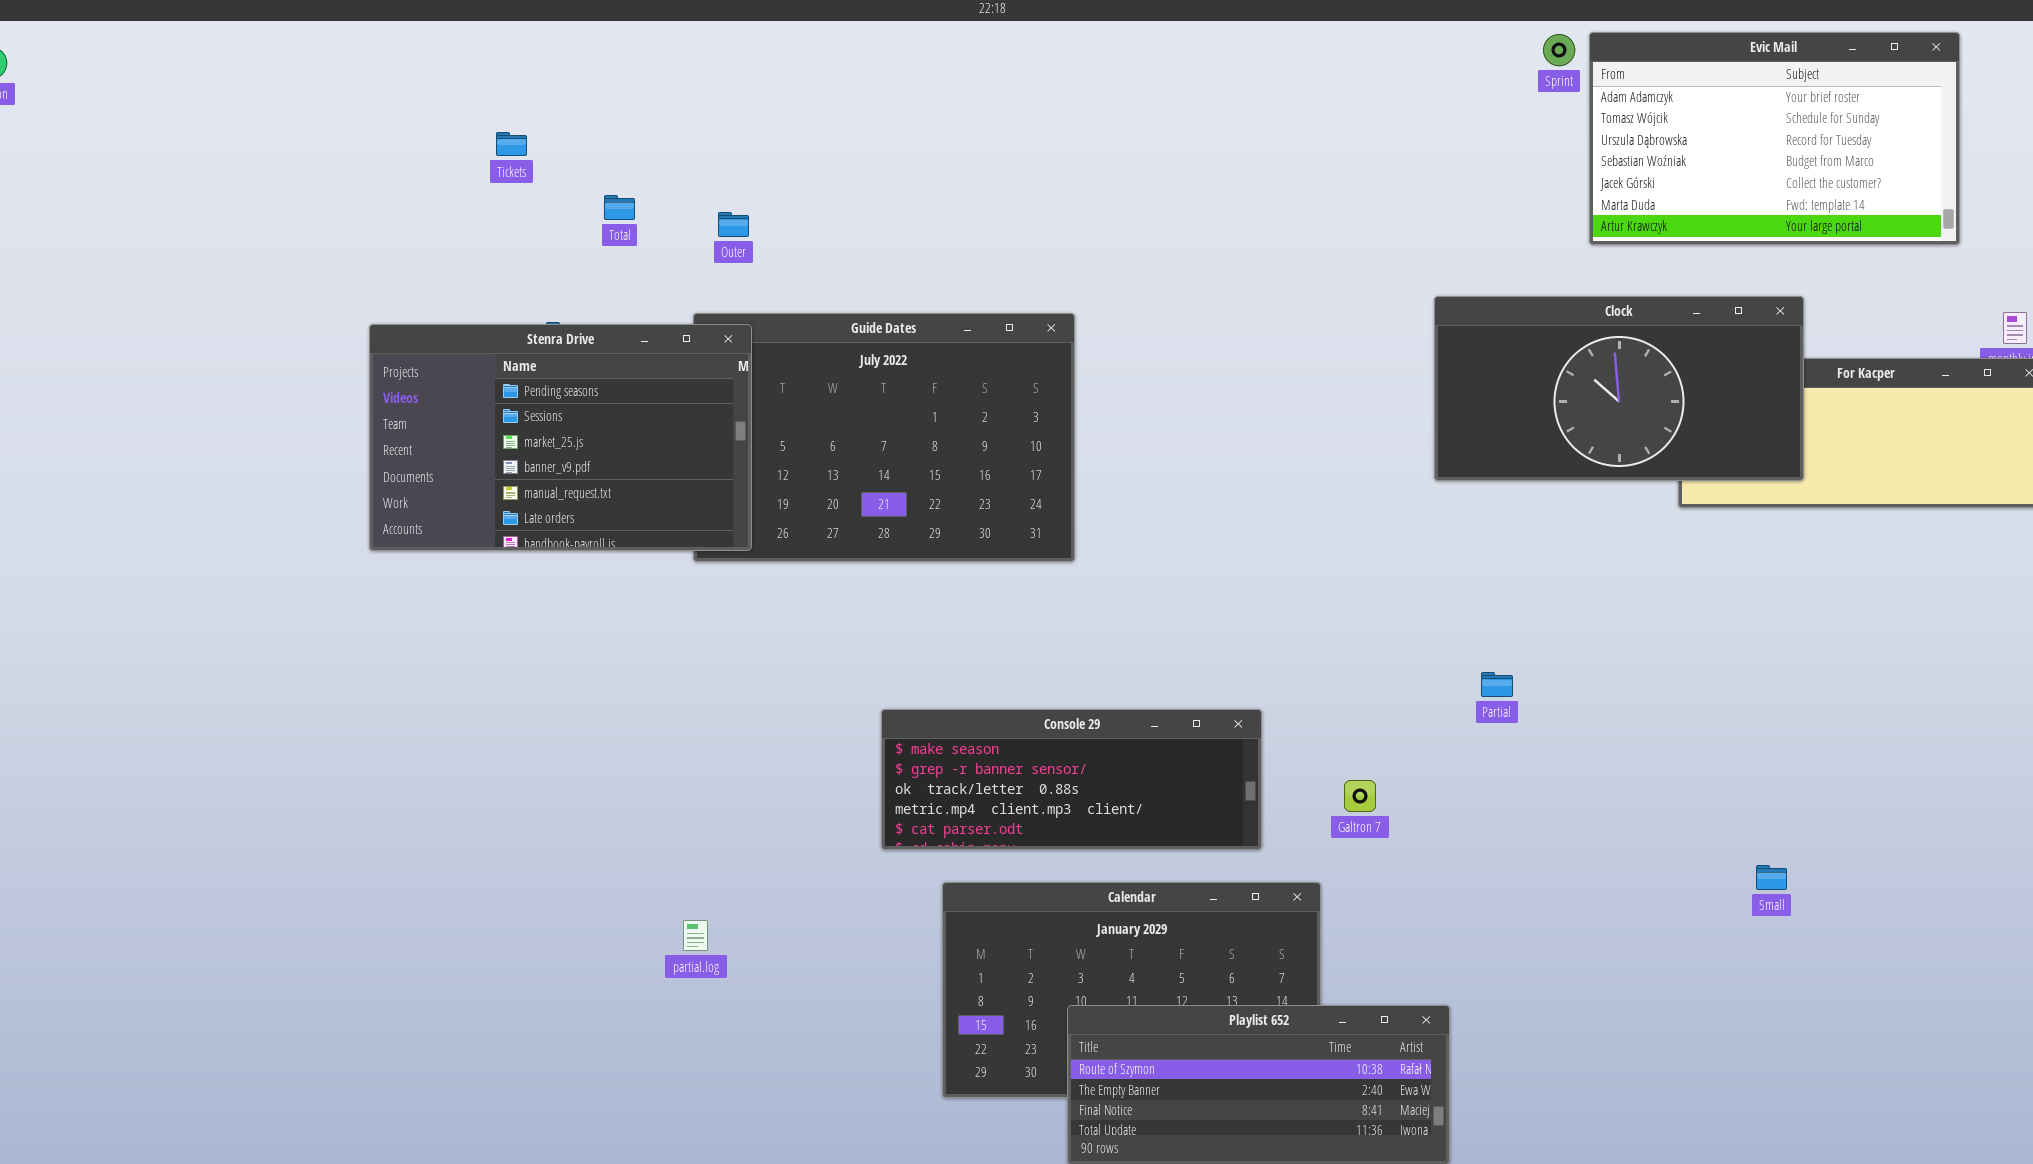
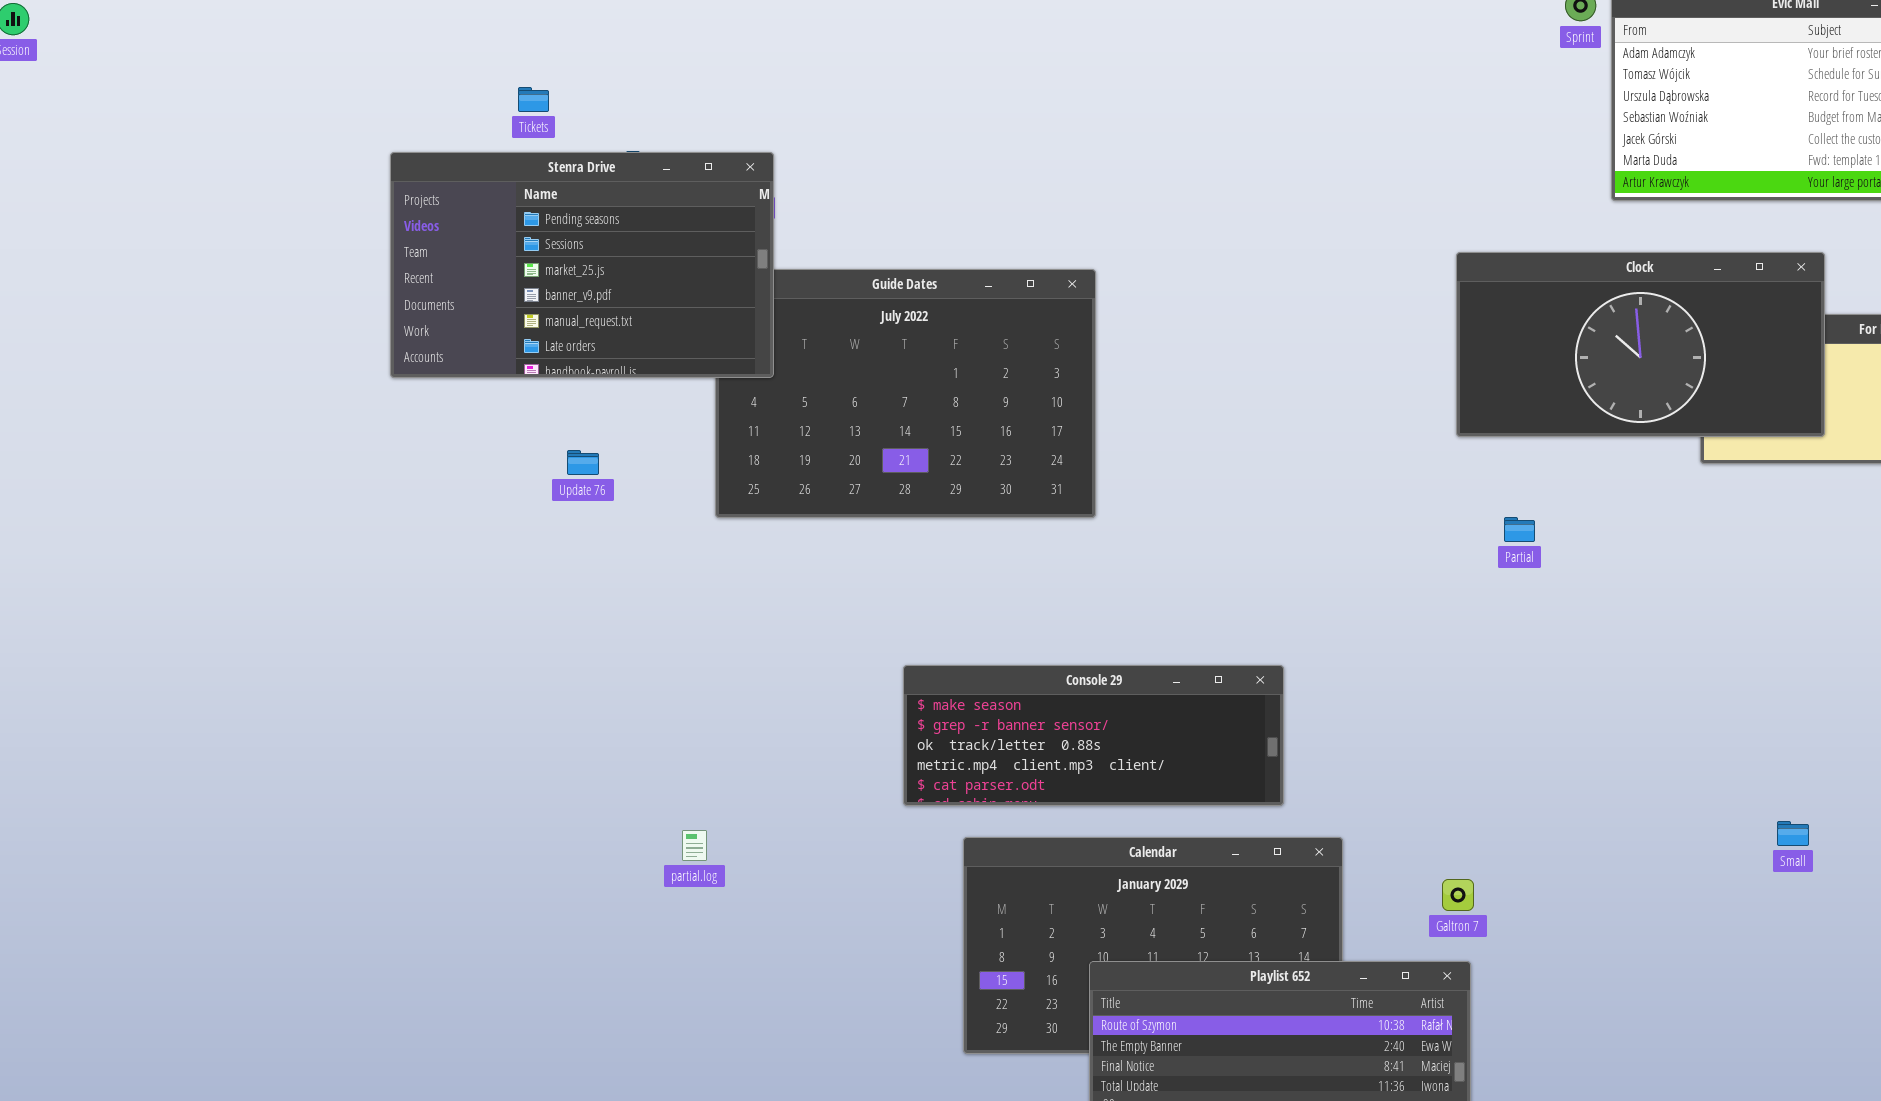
Stenra Drive: [369,324,752,551] -> [390,152,774,378], moved
Partial: [1481,672,1513,697] -> [1504,517,1535,542], moved
Galtron 7: [1344,780,1376,812] -> [1442,879,1474,911], moved
partial.log: [683,920,708,951] -> [682,830,707,861], moved

